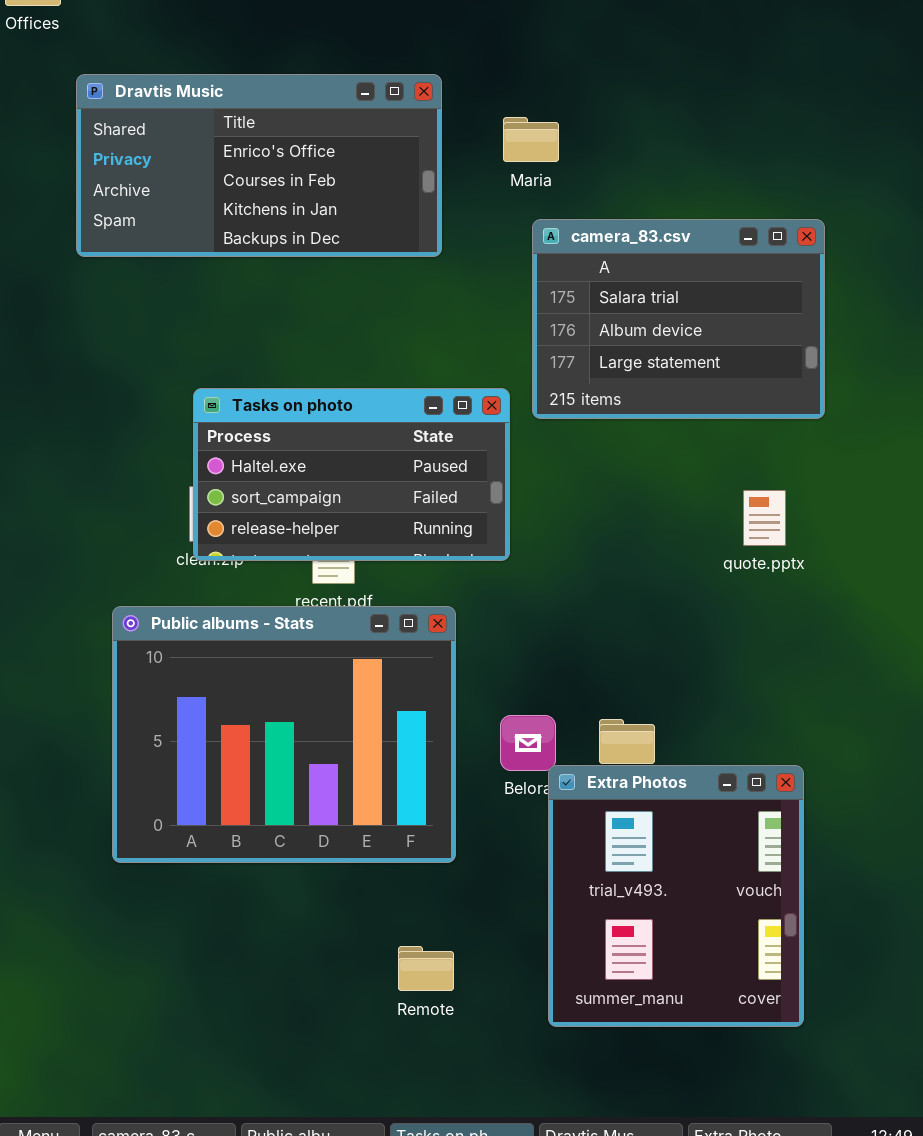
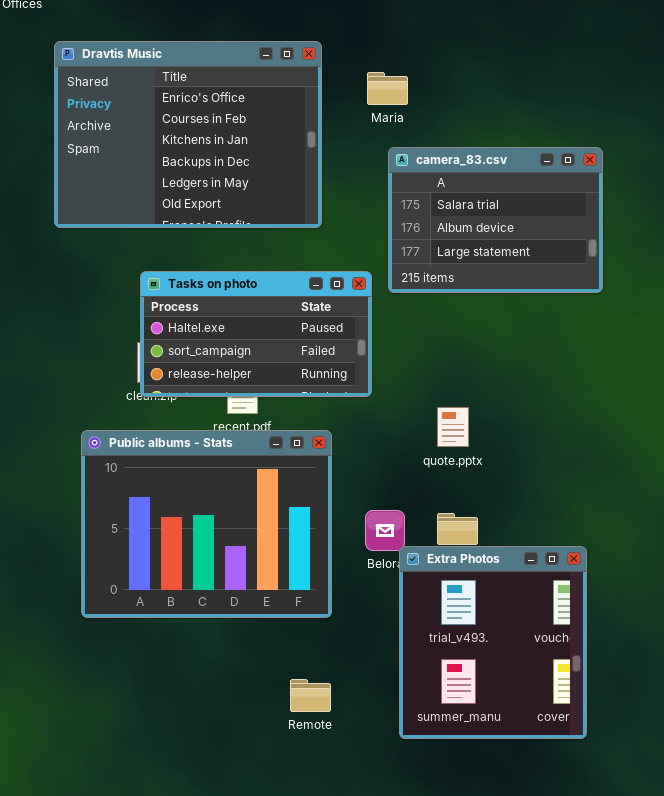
Dravtis Music: [76,74,442,257] -> [54,41,322,228], resized
quote.pptx: [743,490,786,546] -> [437,407,469,447], moved

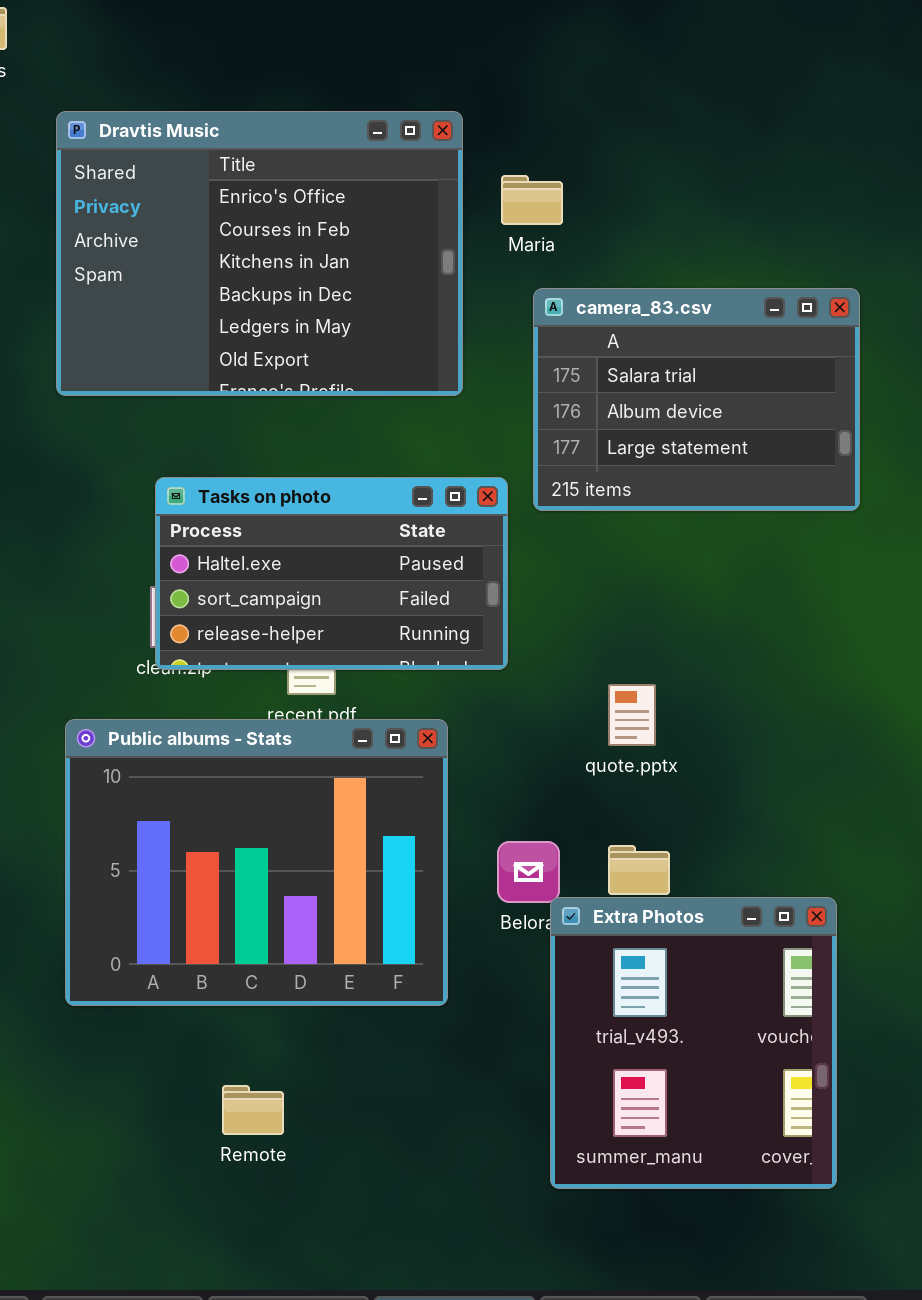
Dravtis Music: [54,41,322,228] -> [56,111,463,396], moved
Remote: [290,679,331,712] -> [222,1085,284,1135], moved

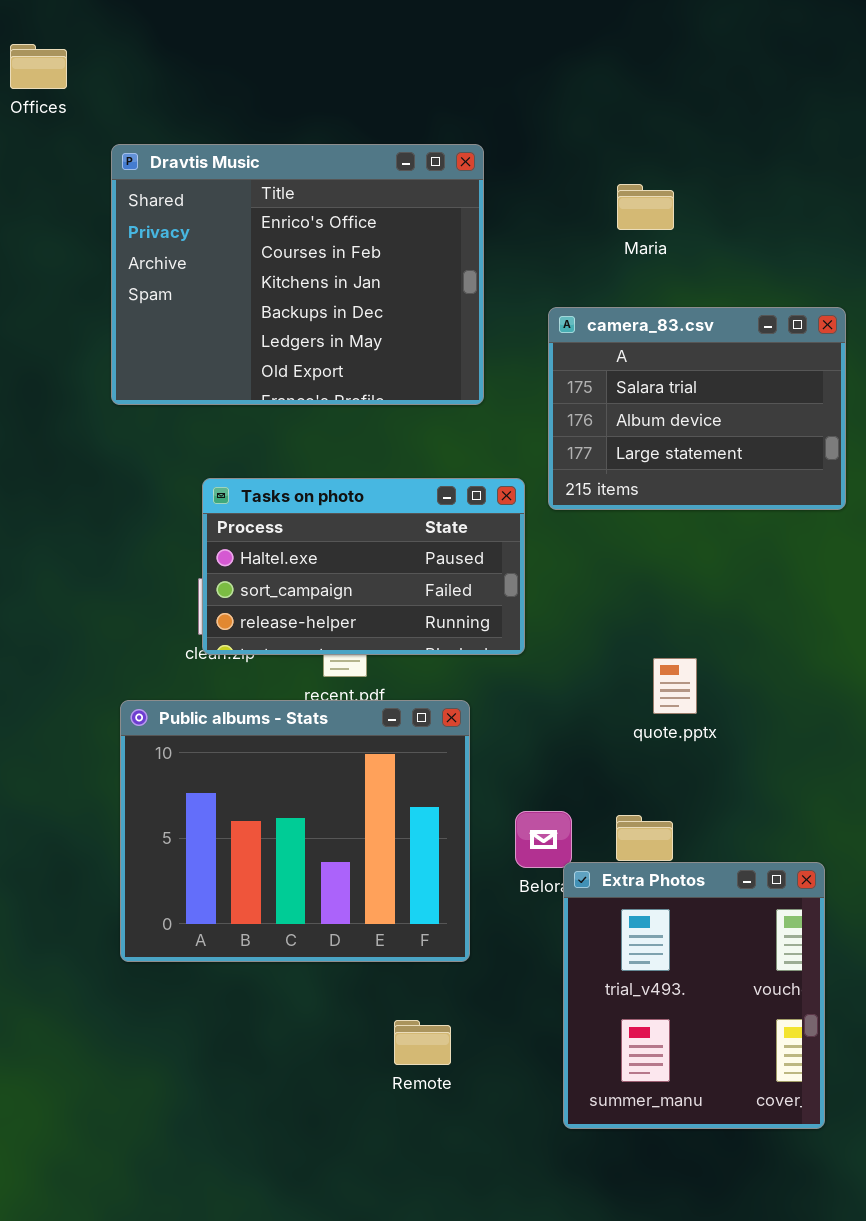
Maria: [501,175,563,225] -> [617,184,674,230], moved
quote.pptx: [608,684,656,746] -> [653,658,697,714], moved
Remote: [222,1085,284,1135] -> [394,1020,451,1065], moved

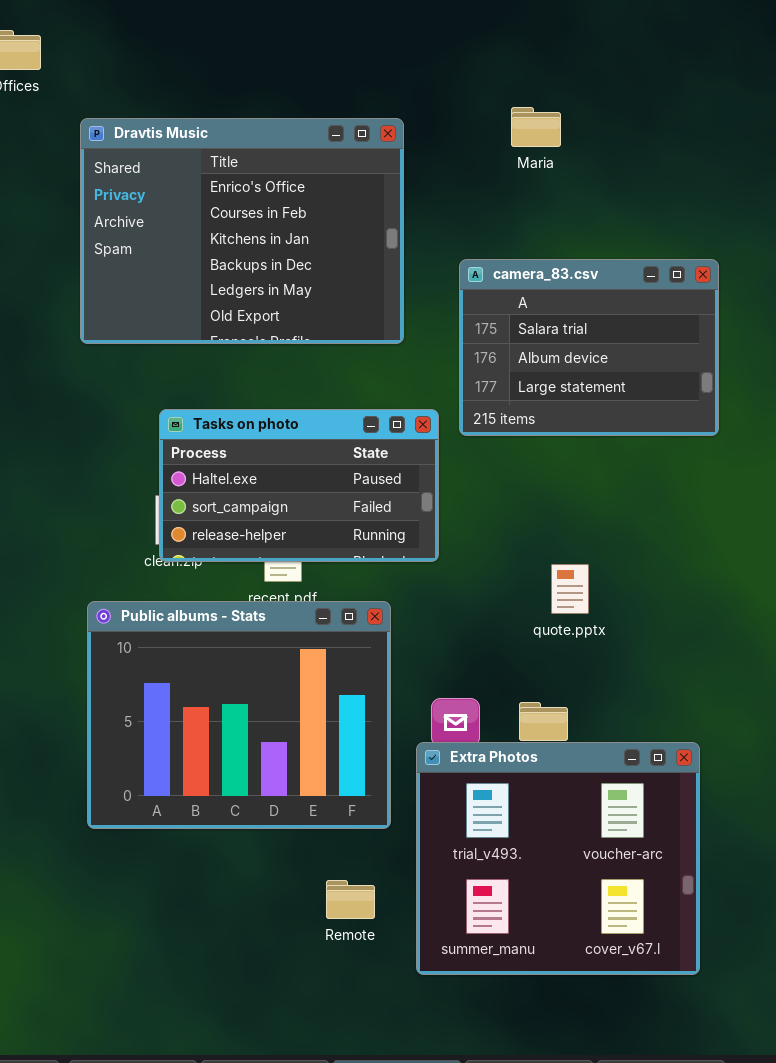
Maria: [617,184,674,230] -> [511,107,561,147], moved
Extra Photos: [563,862,825,1129] -> [416,742,700,975], resized

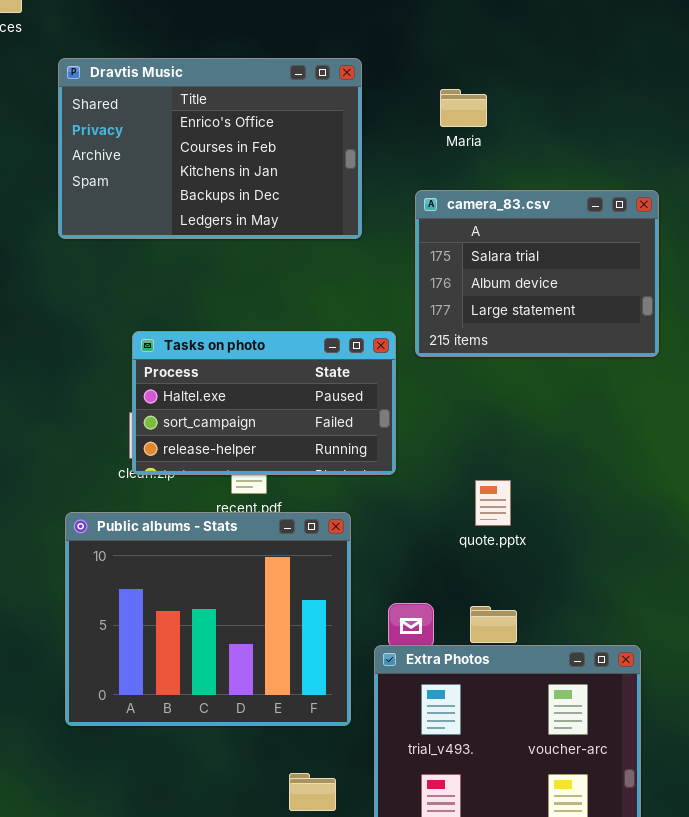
Maria: [511,107,561,147] -> [440,89,487,127], moved
Dravtis Music: [80,118,404,344] -> [58,58,362,239], resized
quote.pptx: [551,564,589,614] -> [475,480,511,526], moved

